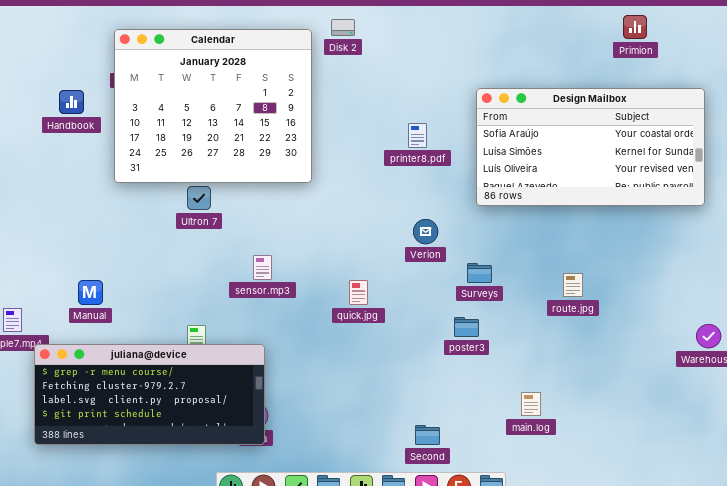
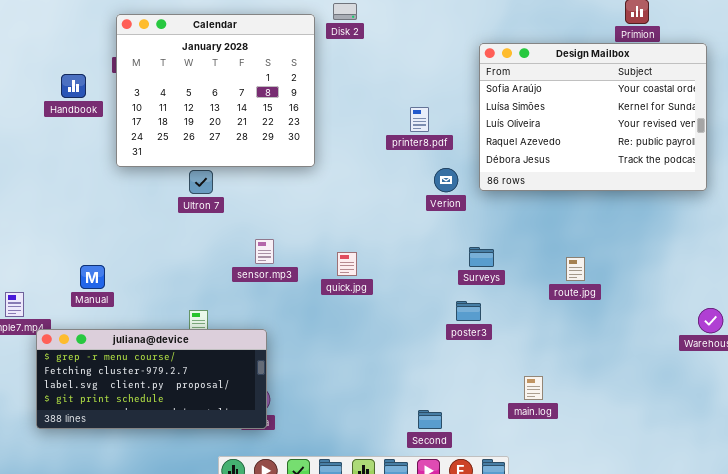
Design Mailbox: [476,88,705,206] -> [479,43,707,191], resized
Verion: [413,219,438,244] -> [434,168,458,192], moved
quick.jpg: [349,280,368,305] -> [337,252,357,276], moved

